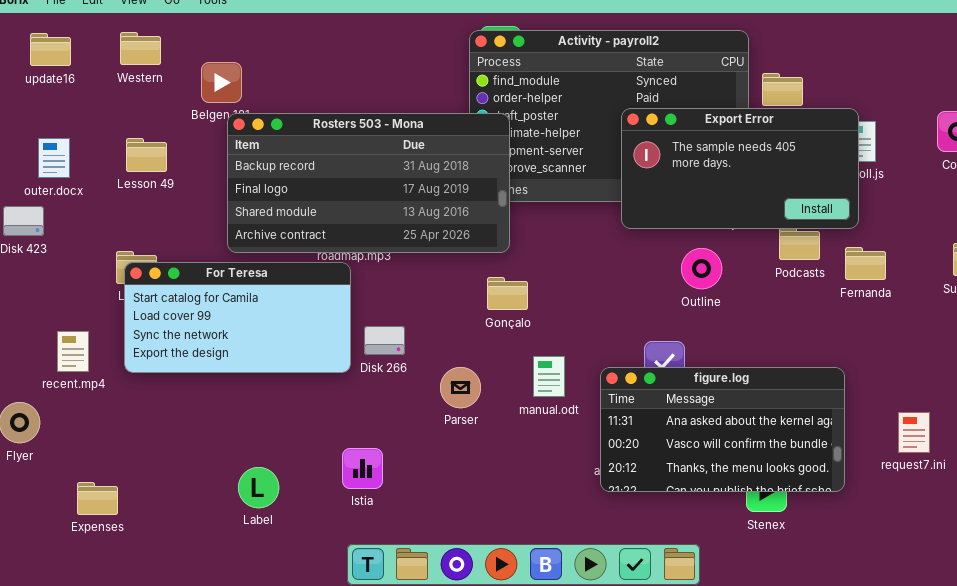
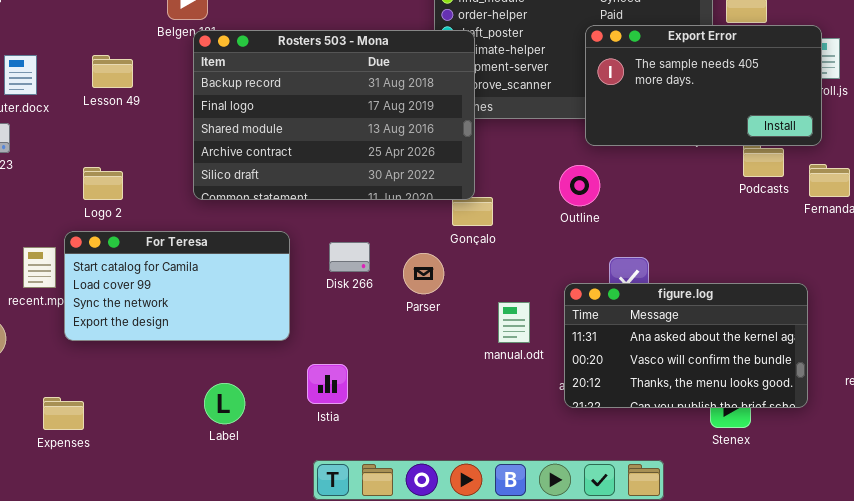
Rosters 503 - Mona: [227,113,510,253] -> [193,30,475,200], resized
Outline: [681,248,722,289] -> [559,165,600,206], moved
For Teresa: [124,262,351,373] -> [64,231,290,341], moved
manual.odt: [533,356,565,397] -> [498,302,530,343], moved
Parser: [440,367,481,408] -> [403,253,444,294], moved

